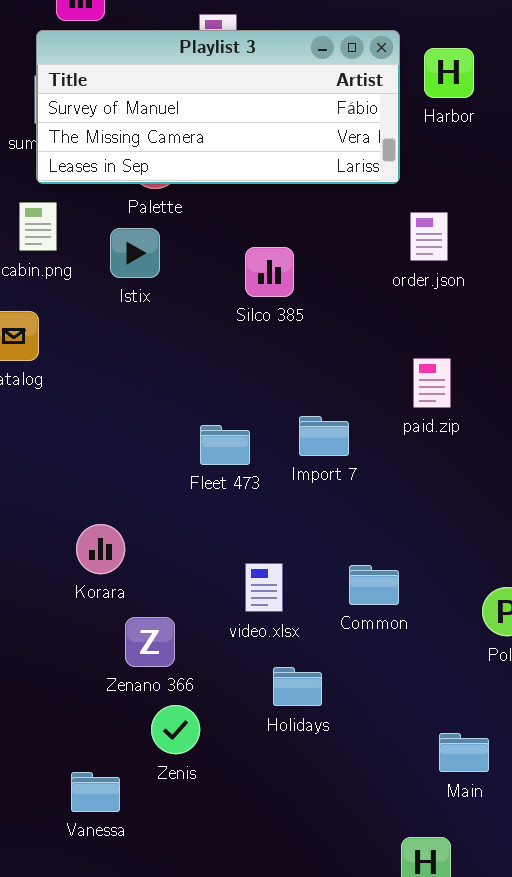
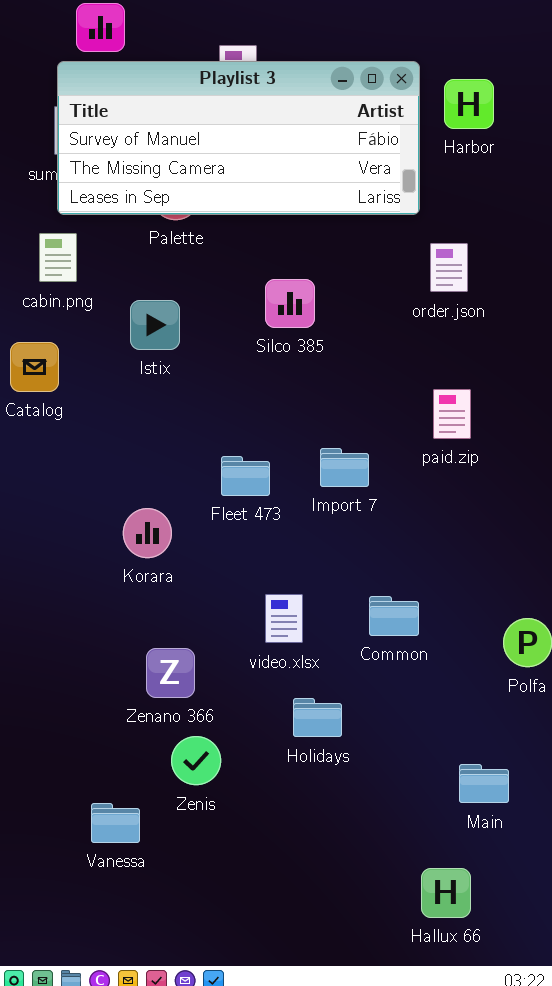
Istix: [110,228,160,278] -> [130,300,180,350], moved
Korara: [76,524,125,574] -> [123,508,172,558], moved

